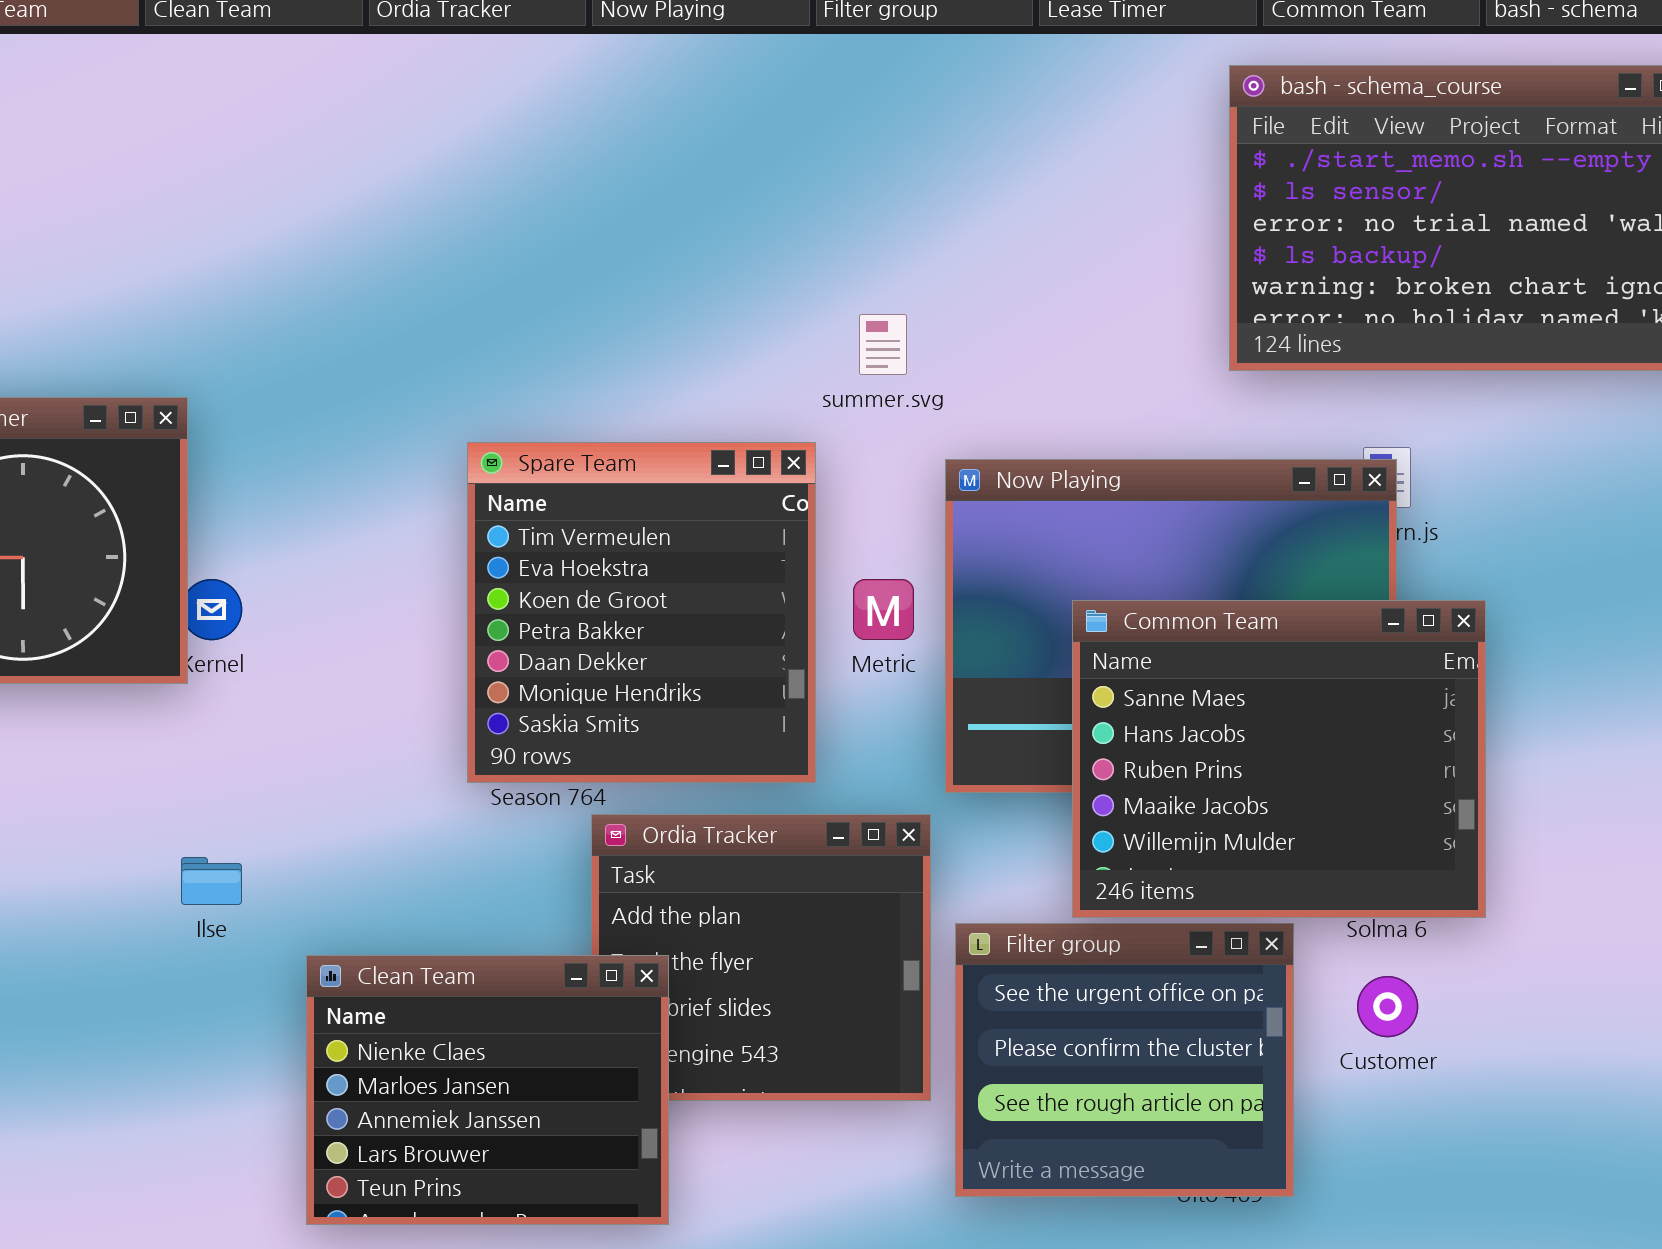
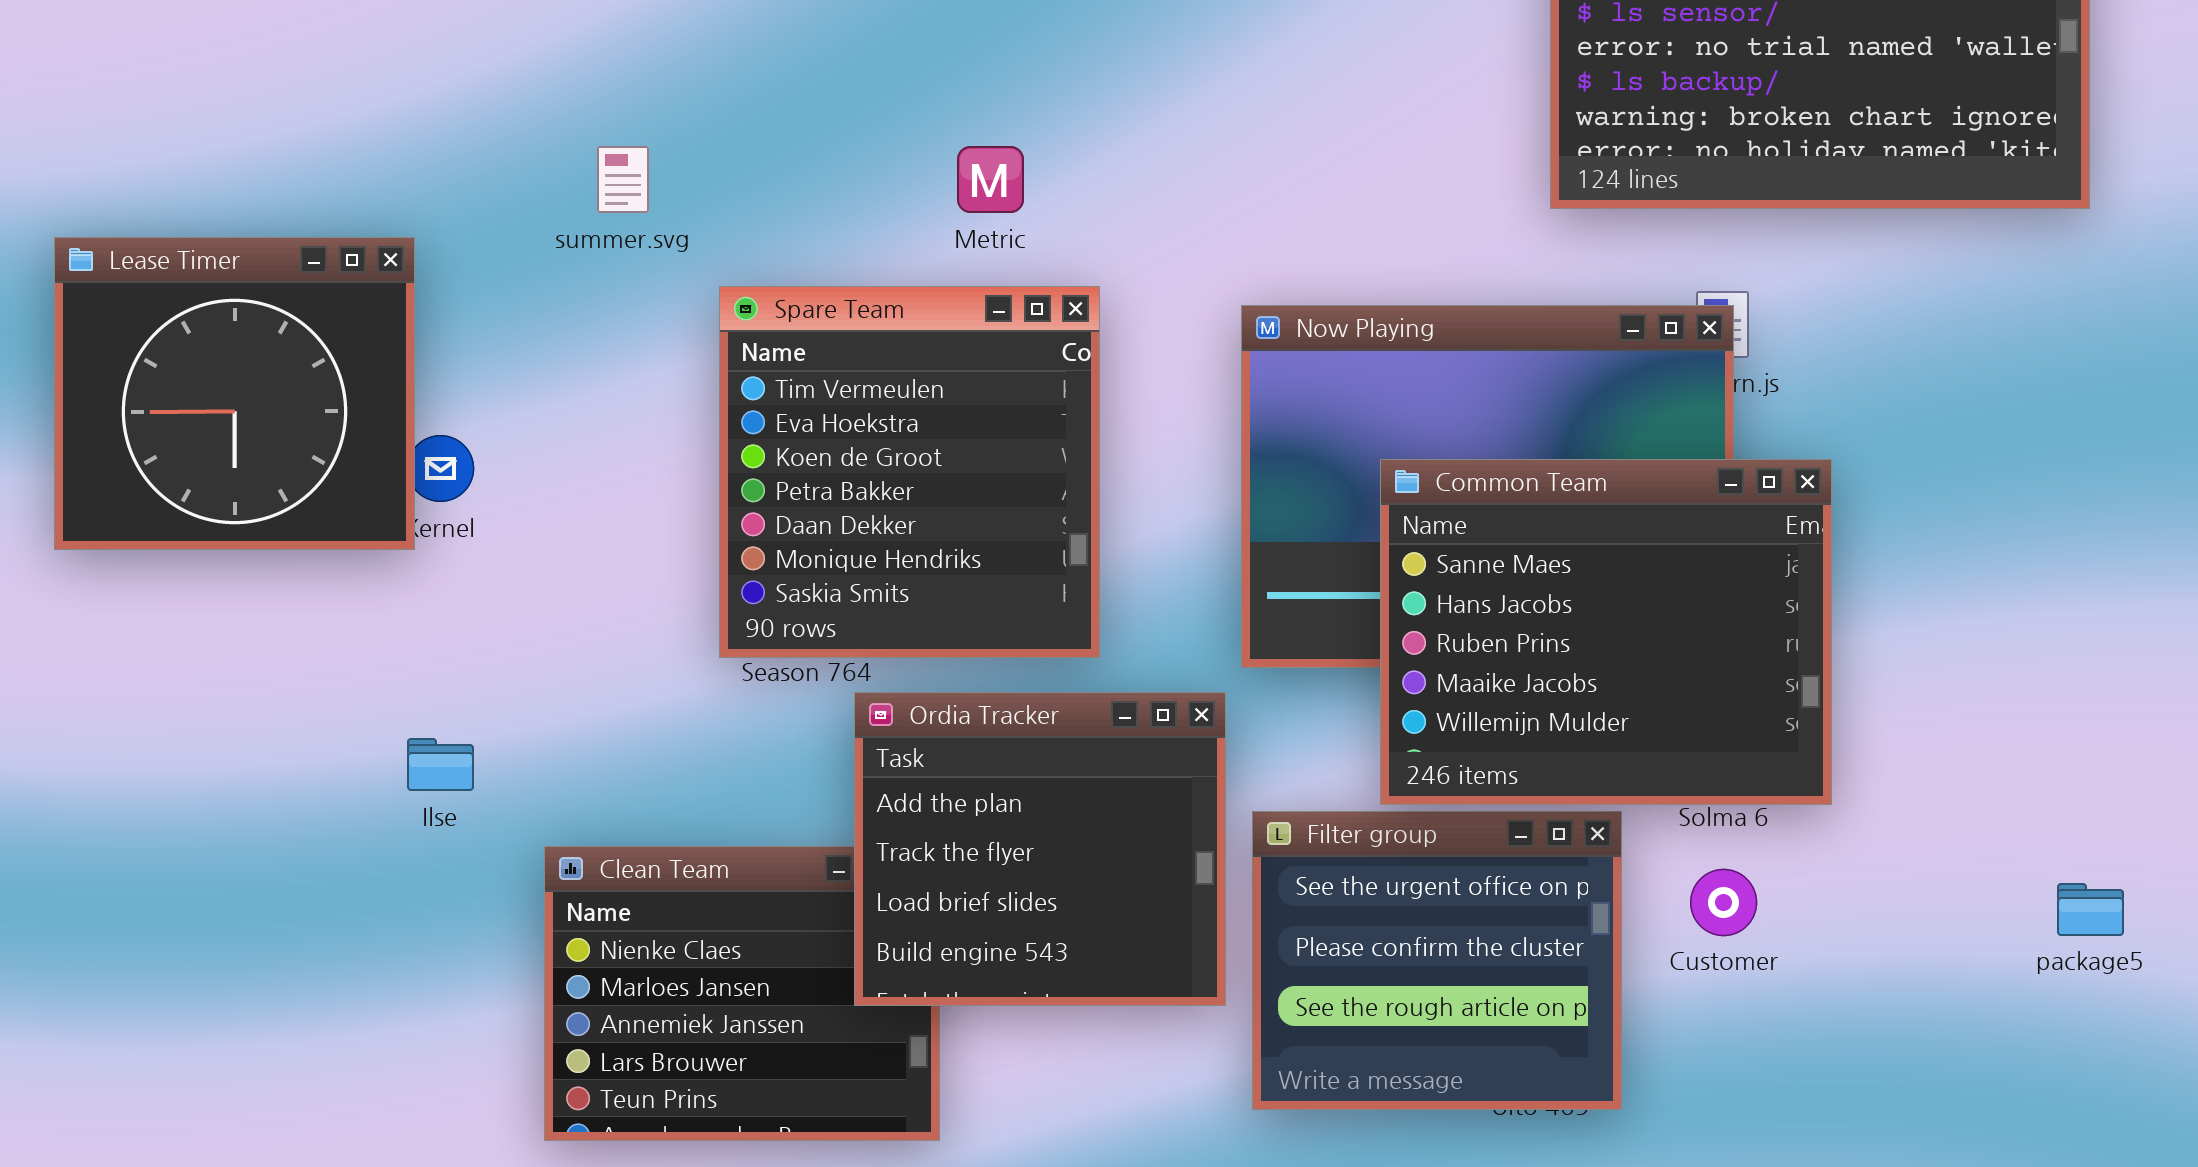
summer.svg: [859,314,907,375] -> [597,146,649,213], moved
Metric: [853,579,914,640] -> [957,146,1024,213], moved
Ordia Tracker: [591,814,931,1101] -> [854,692,1226,1006], raised

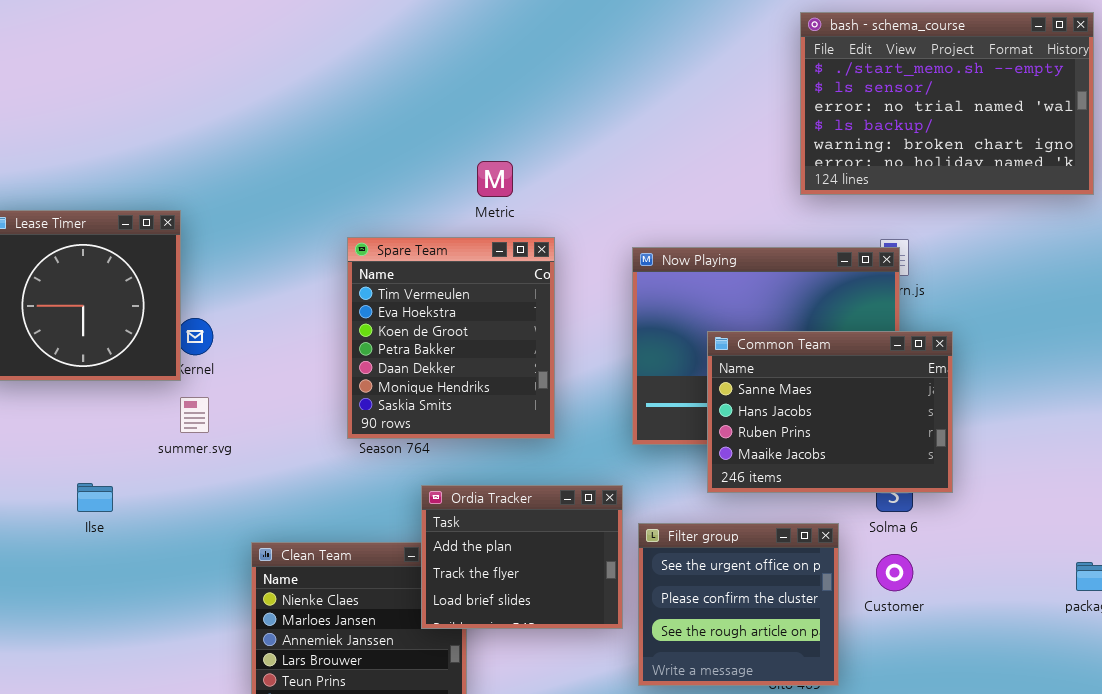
summer.svg: [597,146,649,213] -> [180,397,209,433], moved
Common Team: [1380,459,1832,805] -> [707,331,953,493], resized
Ordia Tracker: [854,692,1226,1006] -> [421,485,623,629], resized
Ilse: [407,738,474,791] -> [77,483,113,512], moved

